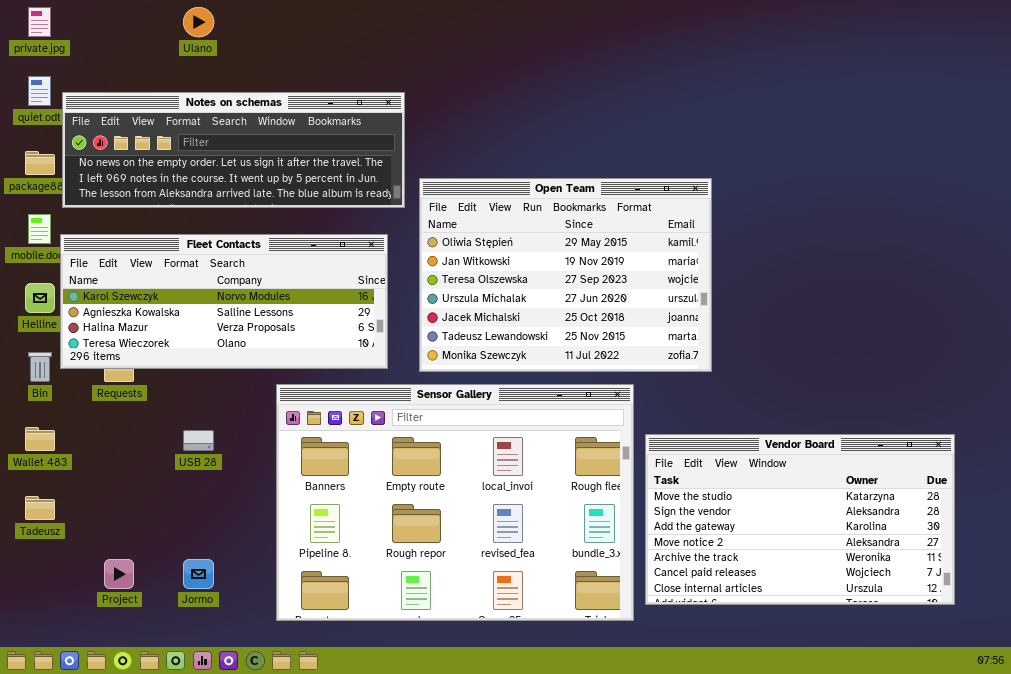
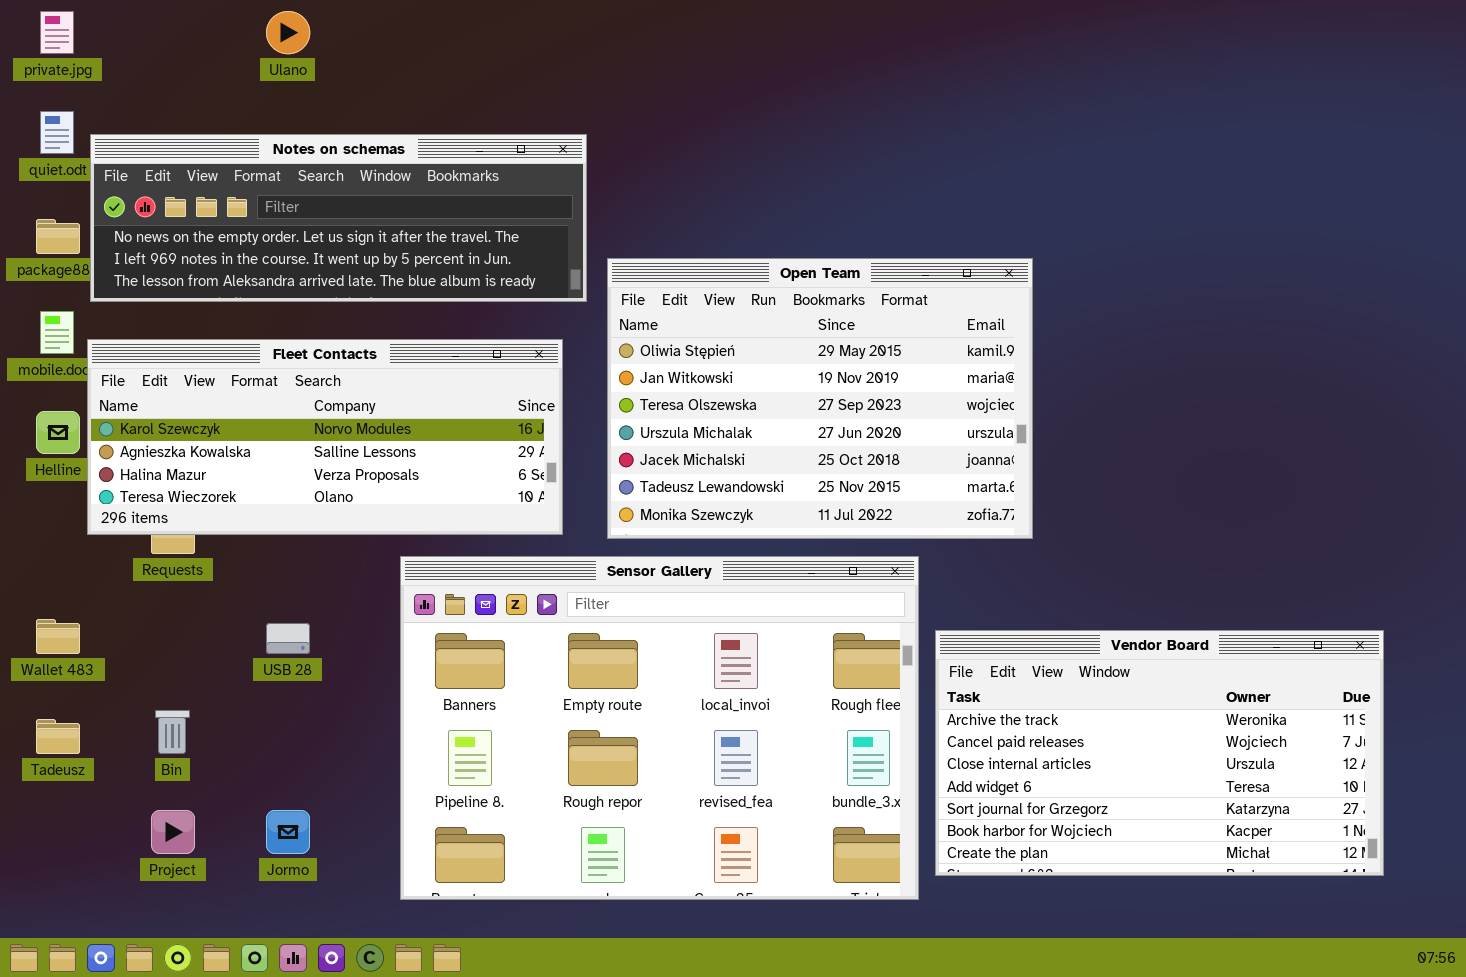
Bin: [28,352,52,382] -> [155,710,190,754], moved
Vendor Board: [645,434,955,605] -> [935,630,1384,876], scrolled down 4 rows

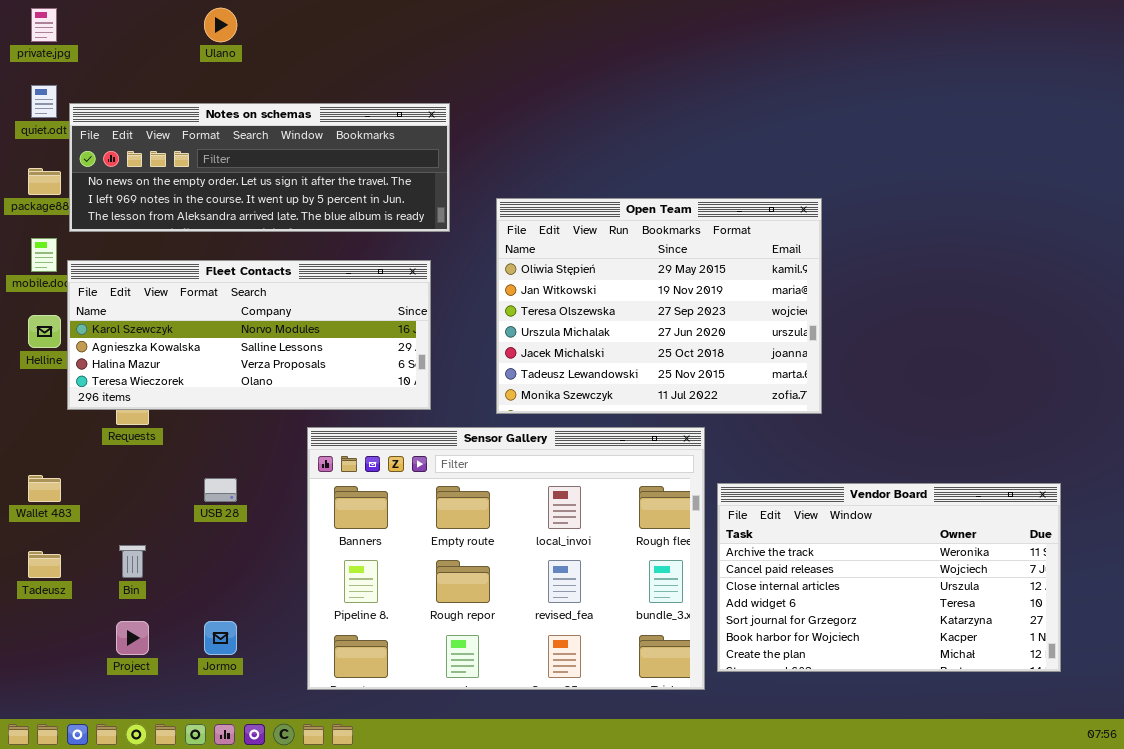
Open Team: [607,258,1033,539] -> [496,198,822,414], moved

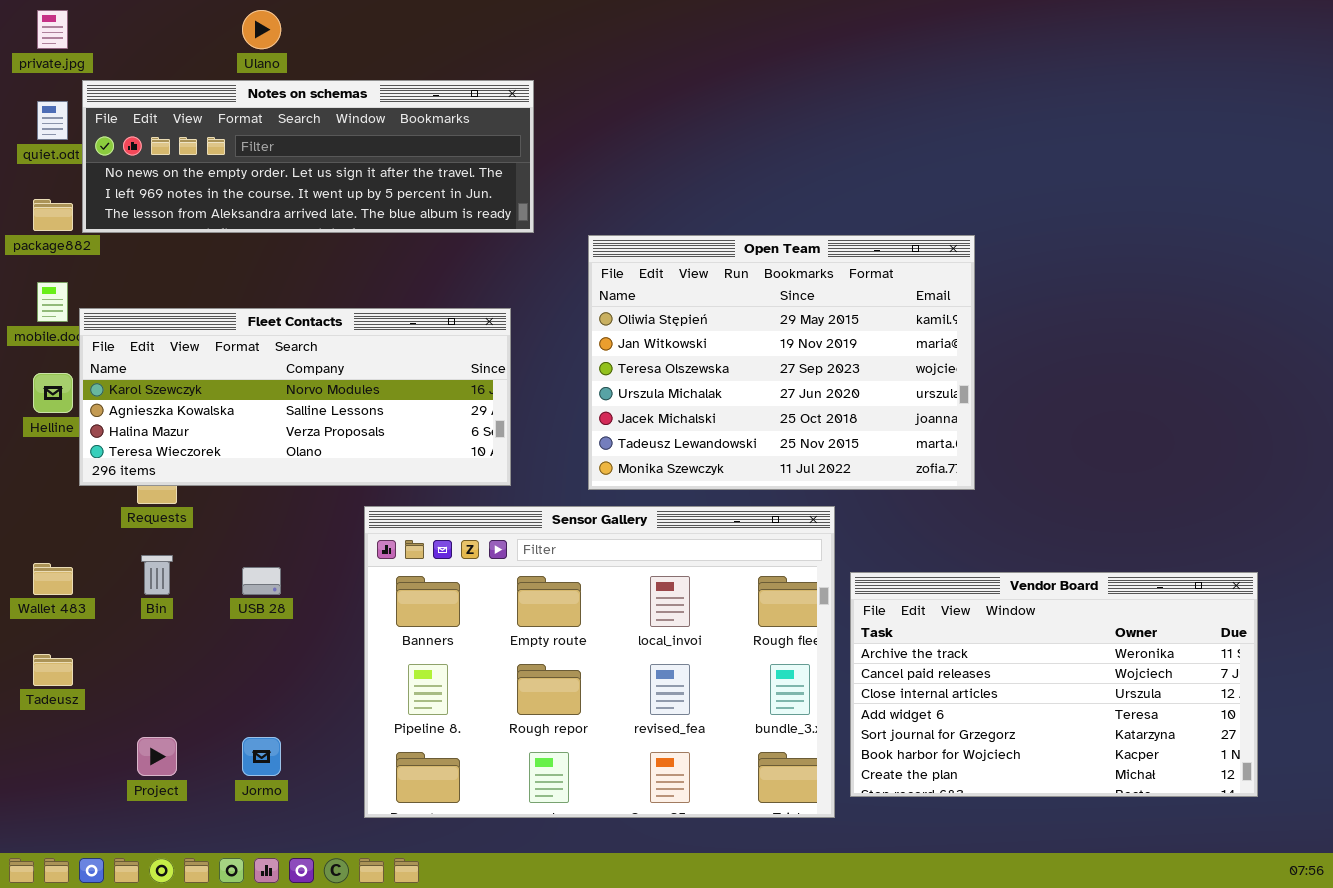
Notes on schemas: [69,103,450,232] -> [82,80,534,233], moved
Bin: [119,545,146,578] -> [141,555,173,595], moved

